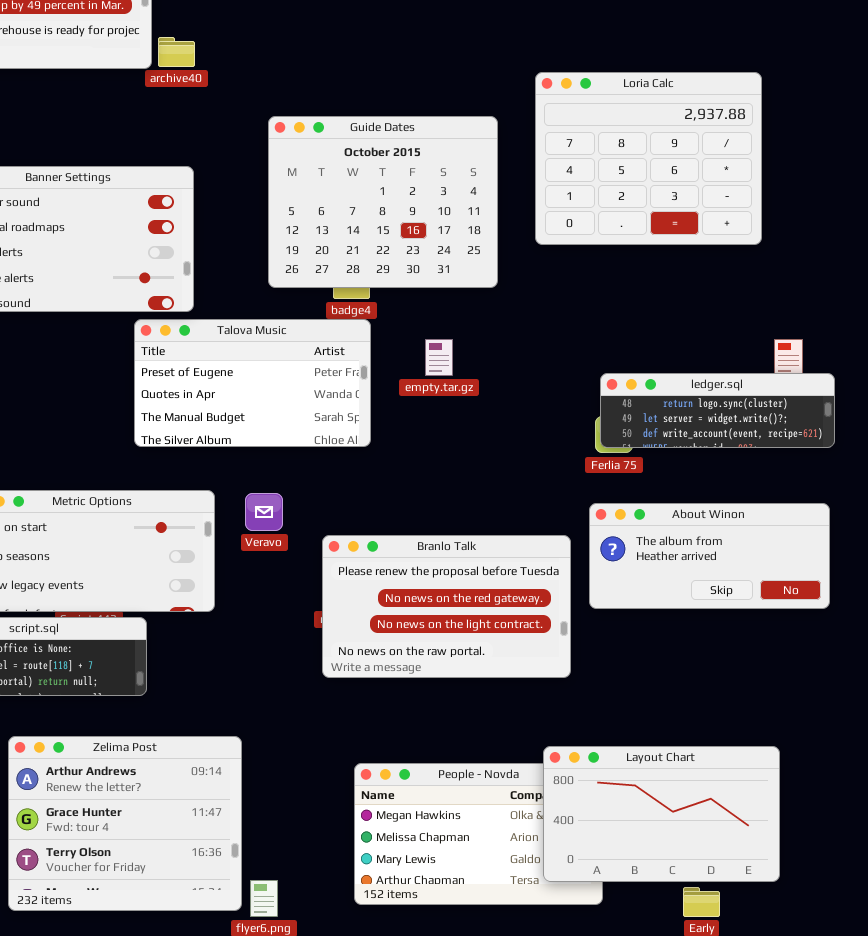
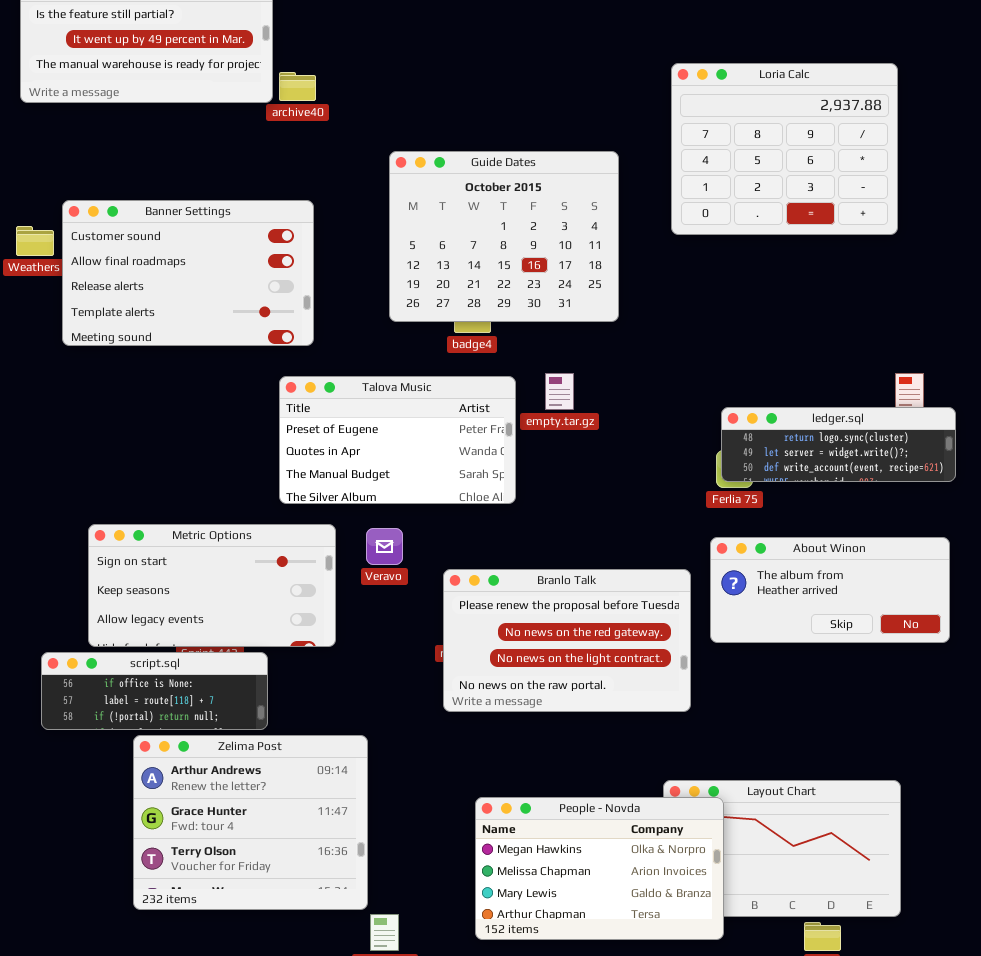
Loria Calc: [535,72,762,245] -> [671,63,898,235], moved
Talova Music: [134,319,371,447] -> [279,376,516,504], moved
Zelima Post: [8,736,242,911] -> [133,735,368,910], moved
People - Novda: [354,763,603,905] -> [475,797,724,940], raised

